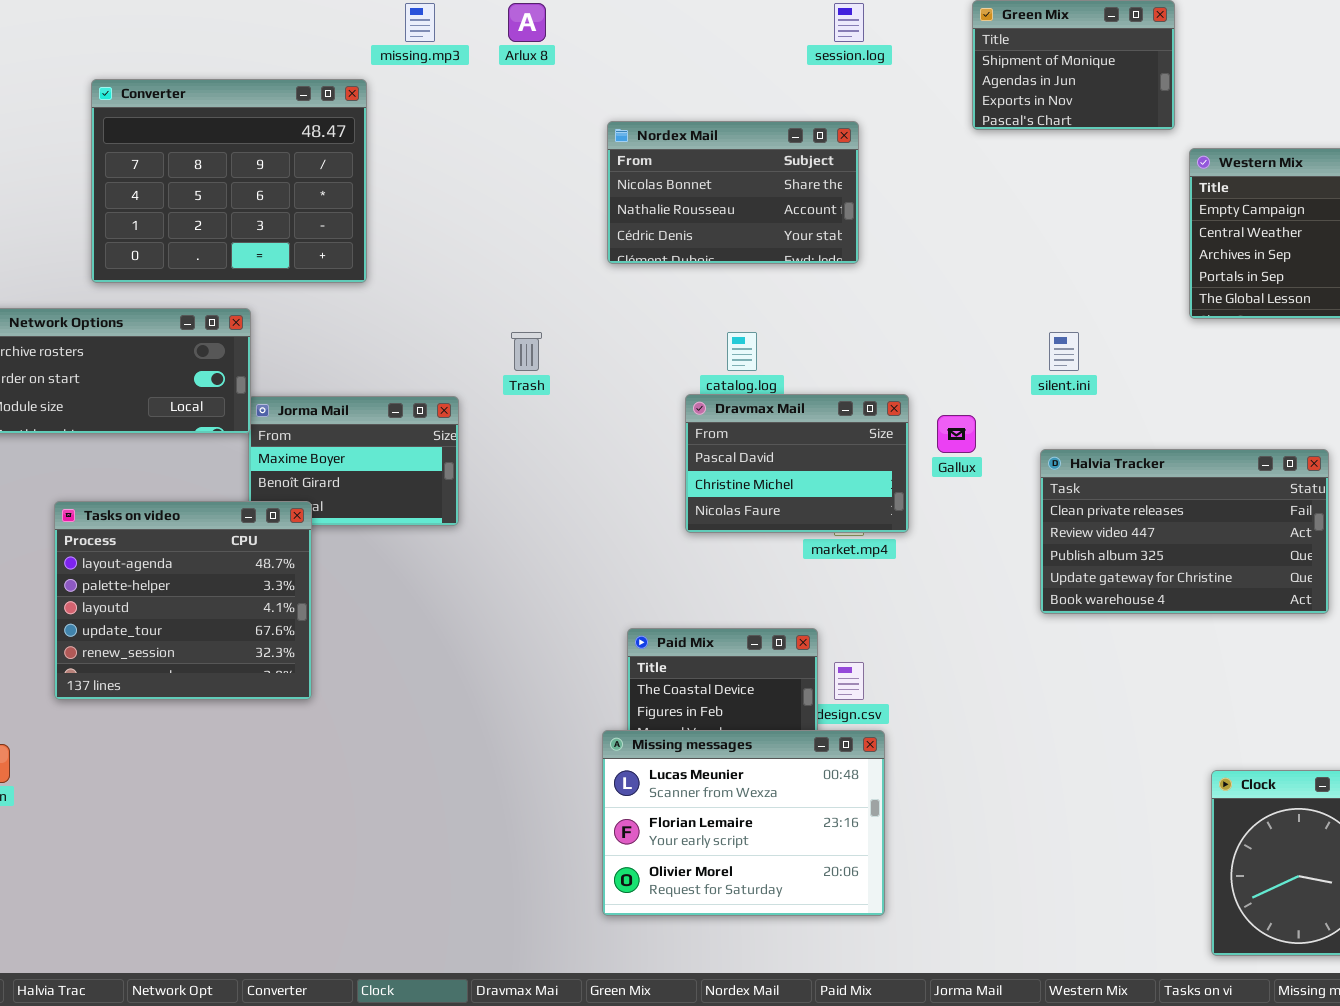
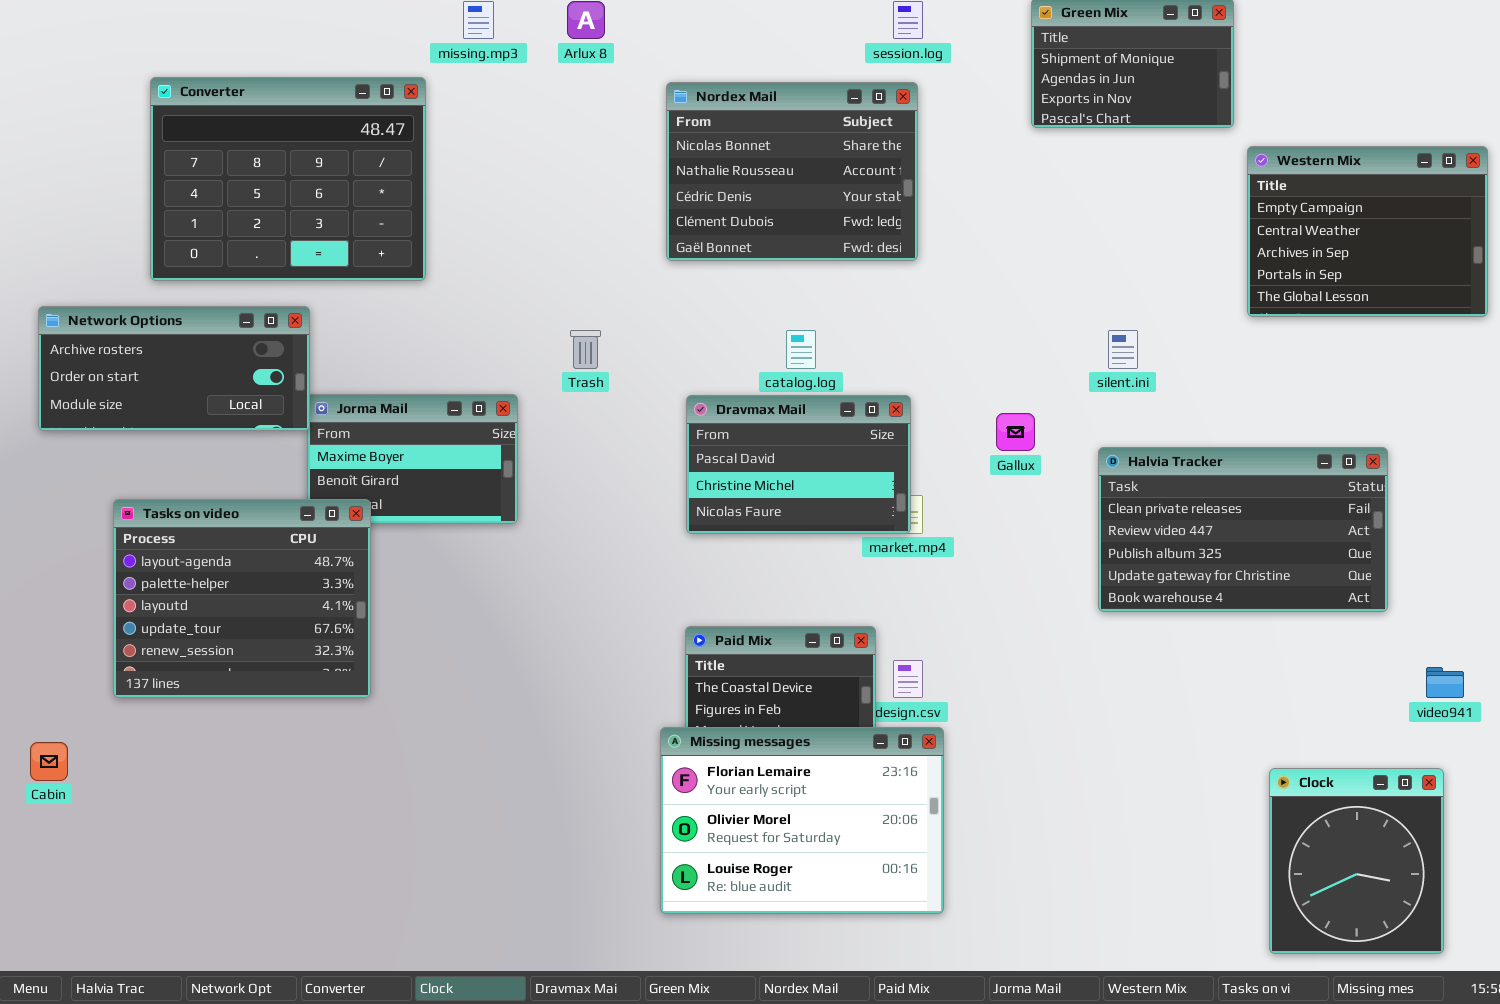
Nordex Mail: [607,121,859,264] -> [666,82,918,261], resized
Dravmax Mail: [685,394,909,533] -> [686,395,911,534], moved
Missing messages: [602,730,885,916] -> [660,727,944,914], scrolled down 1 row

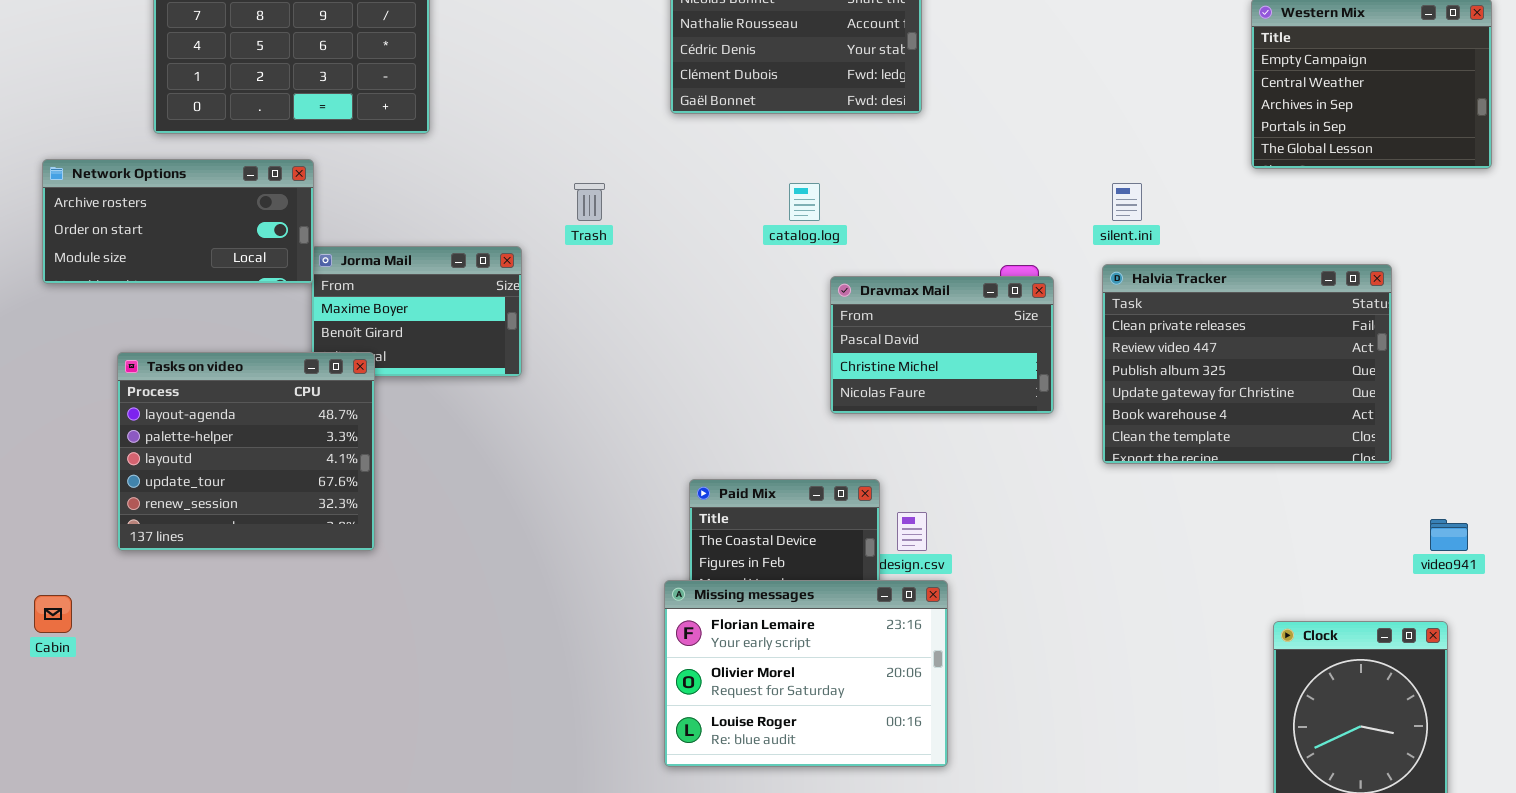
Dravmax Mail: [686,395,911,534] -> [830,276,1054,414], moved
Halvia Tracker: [1098,447,1388,612] -> [1102,264,1392,464], resized

